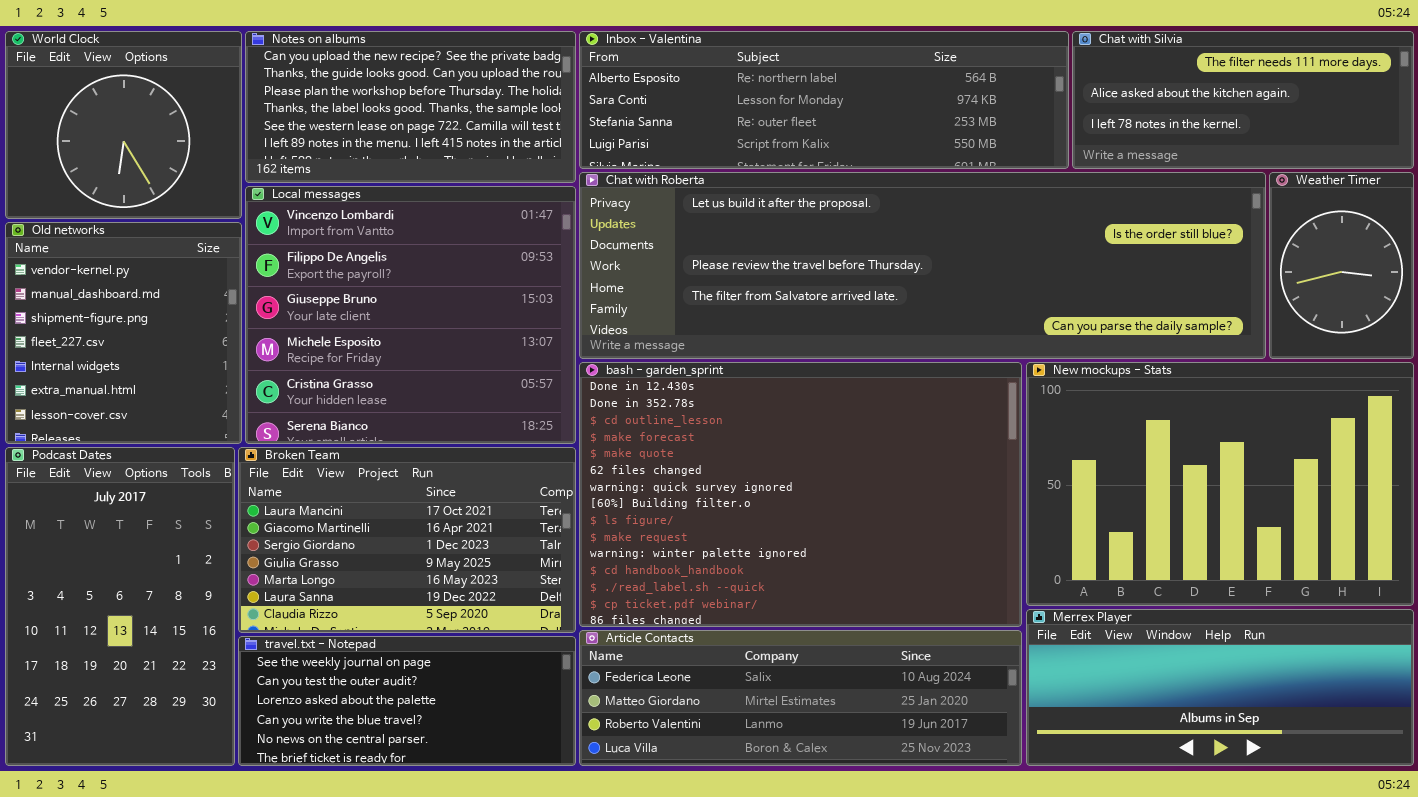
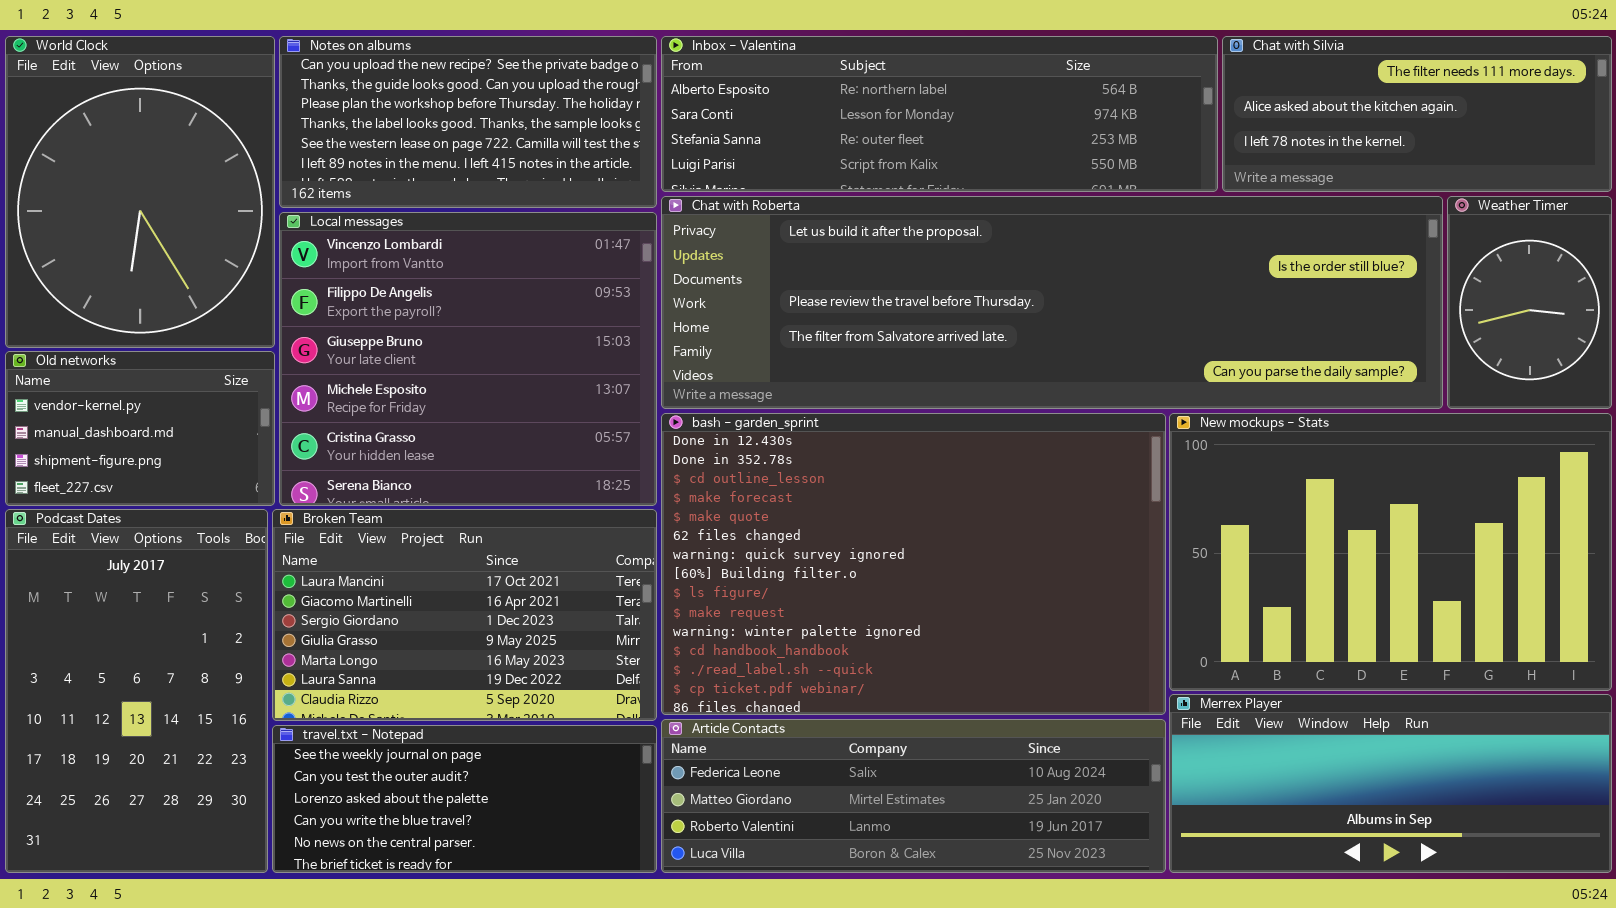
World Clock: [5,31,242,219] -> [5,36,275,348], resized
Old networks: [5,222,242,444] -> [5,351,275,506], resized

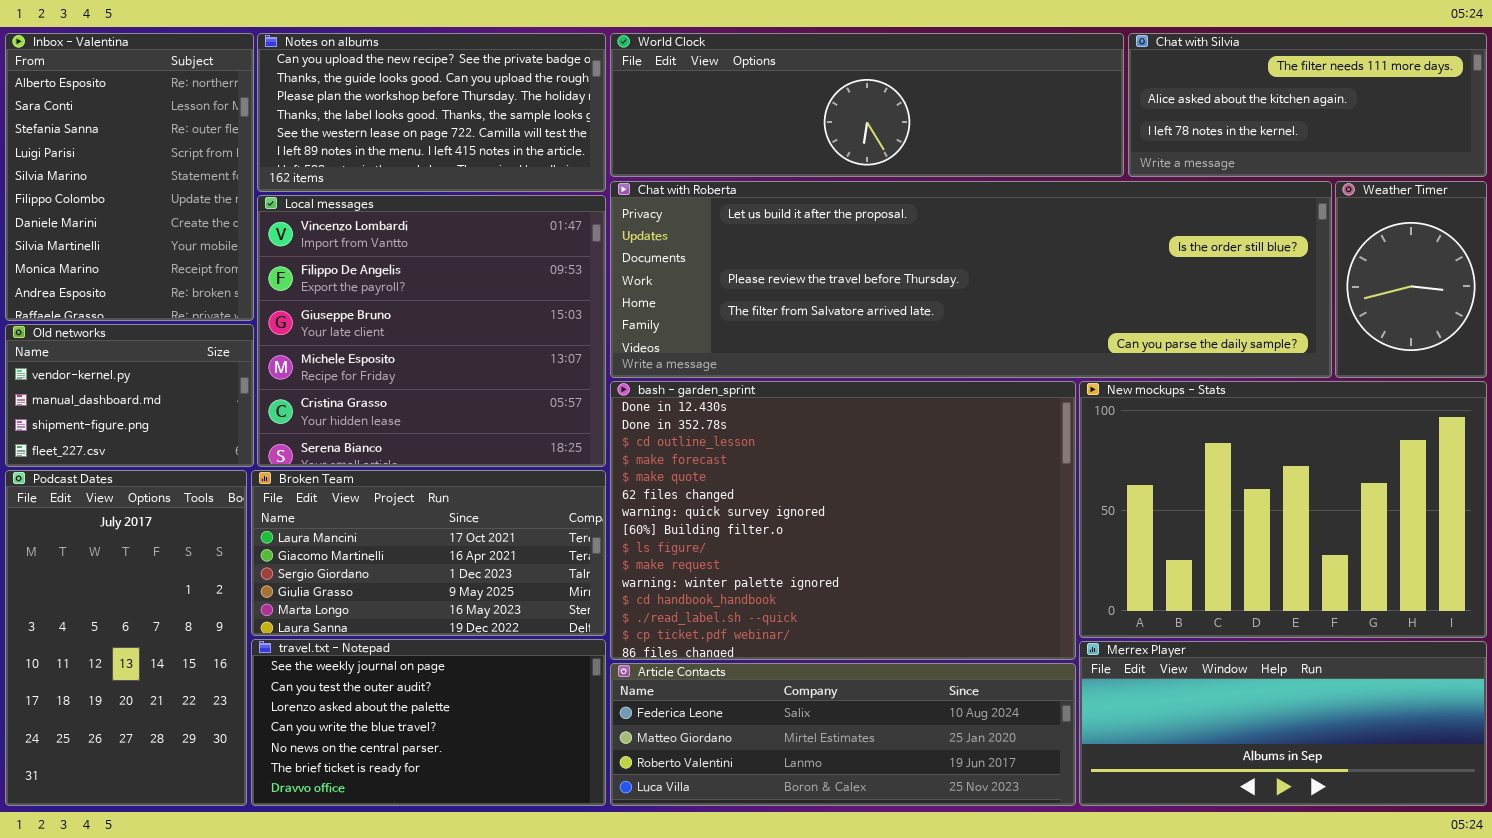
World Clock: [5,36,275,348] -> [610,33,1124,177], moved, resized
Inbox - Valentina: [661,36,1218,192] -> [5,33,254,321], moved, resized
Broken Team: [272,509,657,721] -> [251,470,606,636], resized
travel.txt - Notepad: [272,725,657,873] -> [251,639,606,806], resized

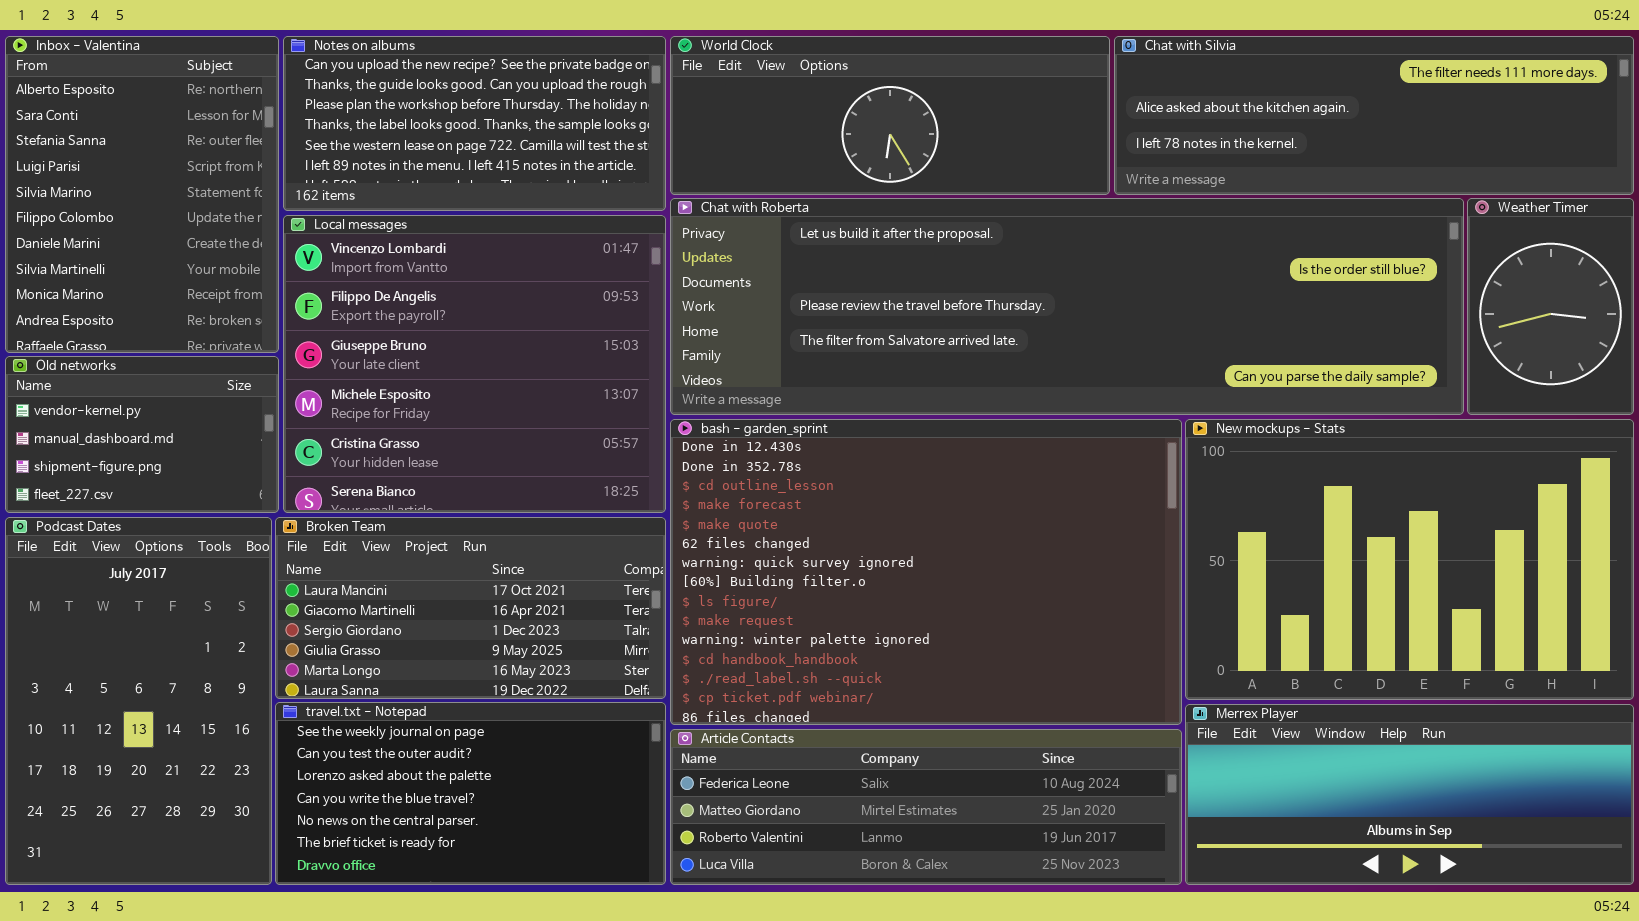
World Clock: [610,33,1124,177] -> [670,36,1110,195], resized
Chat with Silvia: [1128,33,1487,177] -> [1114,36,1634,195], resized

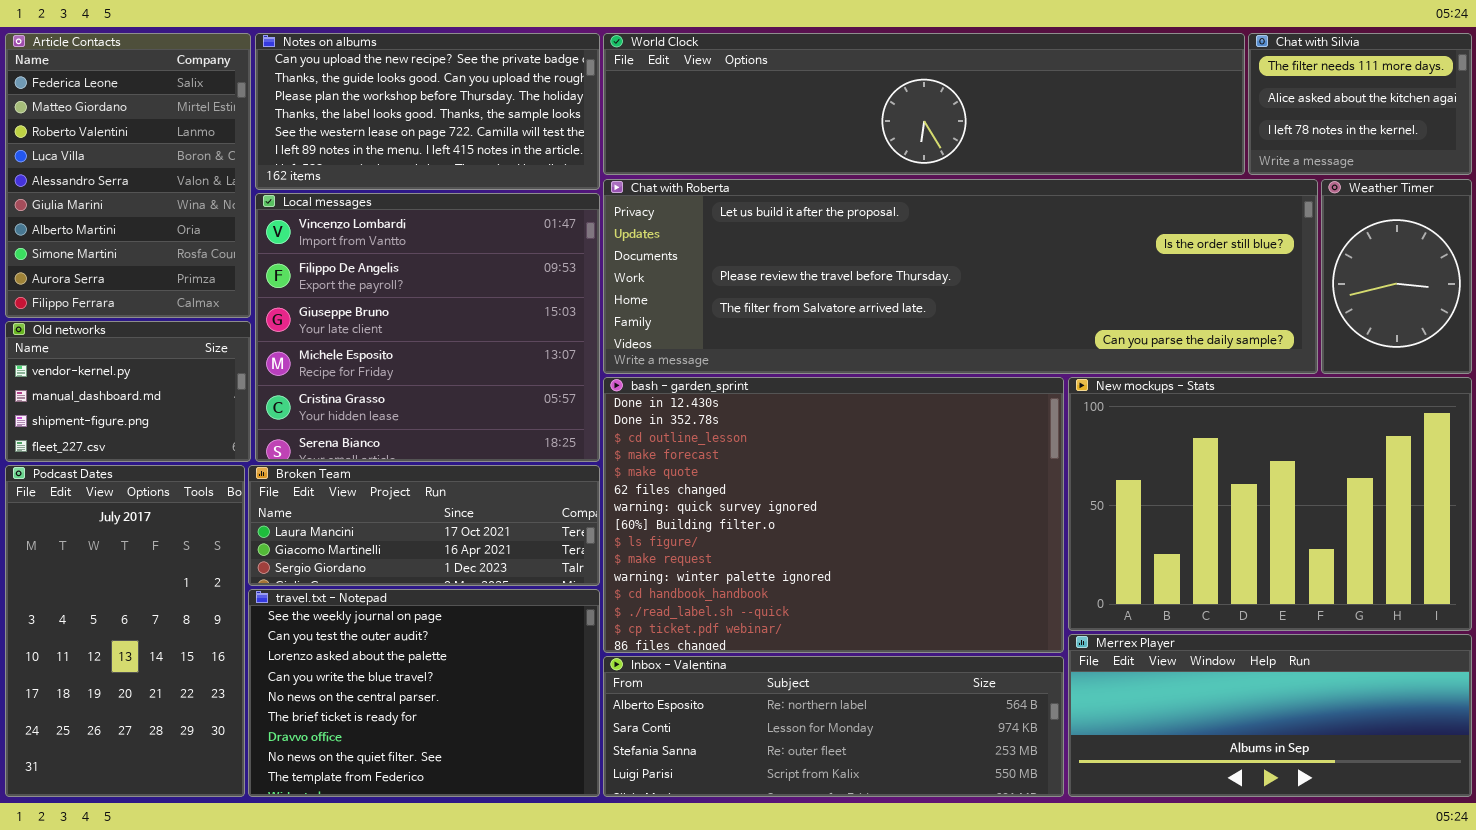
Inbox - Valentina: [5,36,279,353] -> [603,656,1064,797], moved, resized
World Clock: [670,36,1110,195] -> [603,33,1245,175], resized
Chat with Silvia: [1114,36,1634,195] -> [1248,33,1472,175], resized
Broken Team: [275,517,666,699] -> [248,465,600,586], resized
travel.txt - Notepad: [275,702,666,885] -> [248,589,600,797], resized
Article Contacts: [670,729,1182,885] -> [5,33,251,318], moved, resized

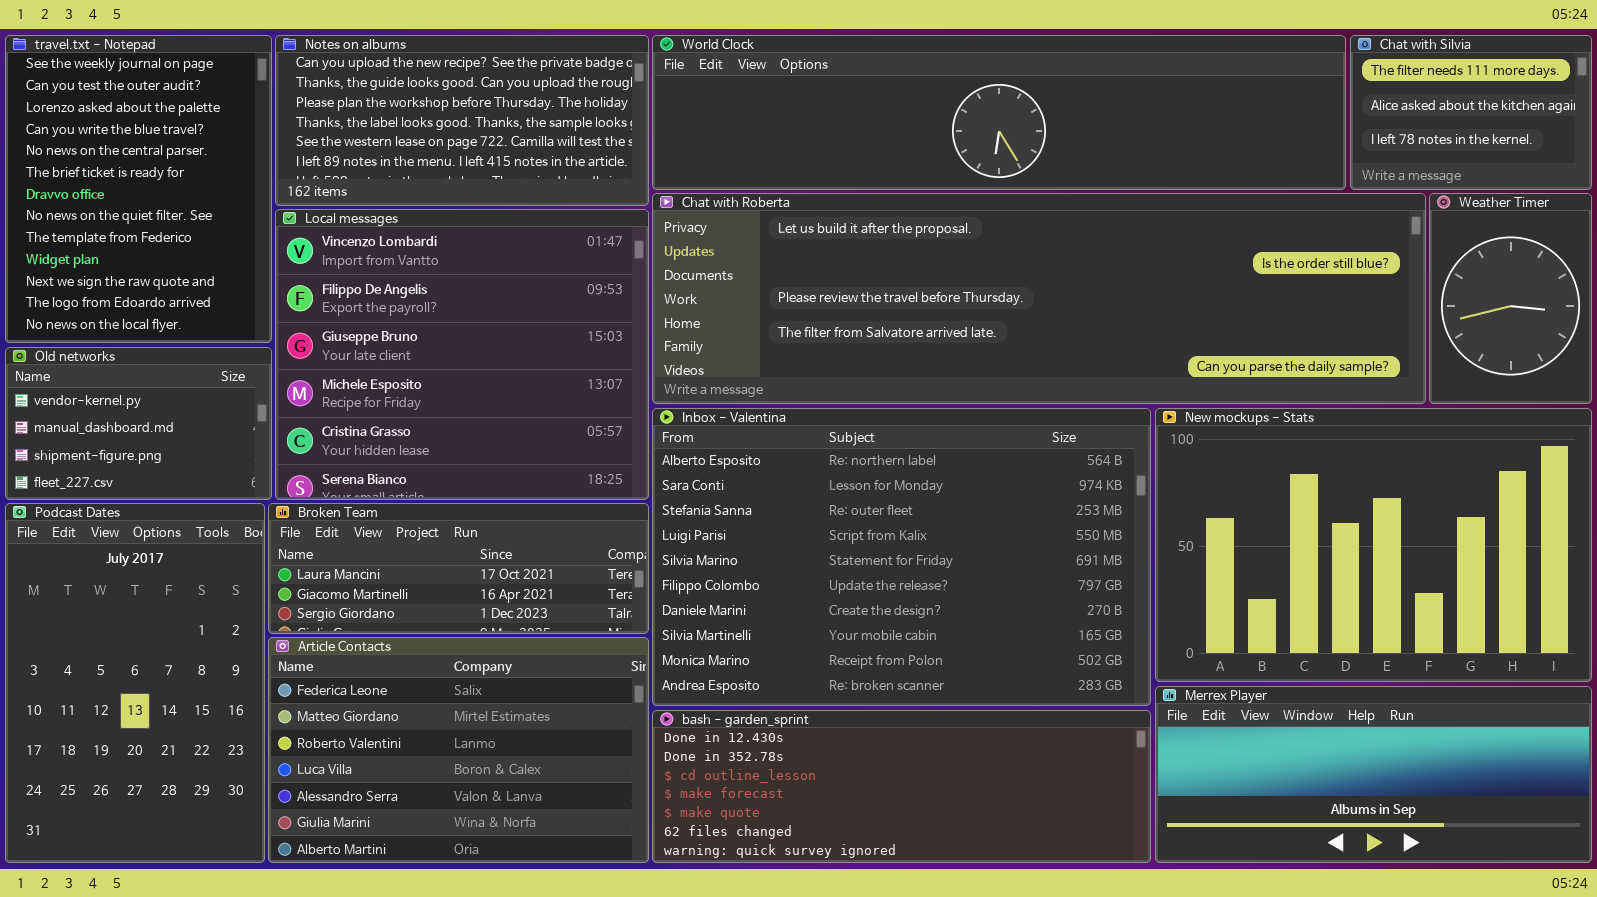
Article Contacts: [5,33,251,318] -> [268,637,649,863], moved, resized
bash - garden_sprint: [603,377,1064,653] -> [652,710,1151,863], moved, resized
travel.txt - Notepad: [248,589,600,797] -> [5,35,272,343], moved, resized
Inbox - Valentina: [603,656,1064,797] -> [652,408,1151,706], moved, resized

